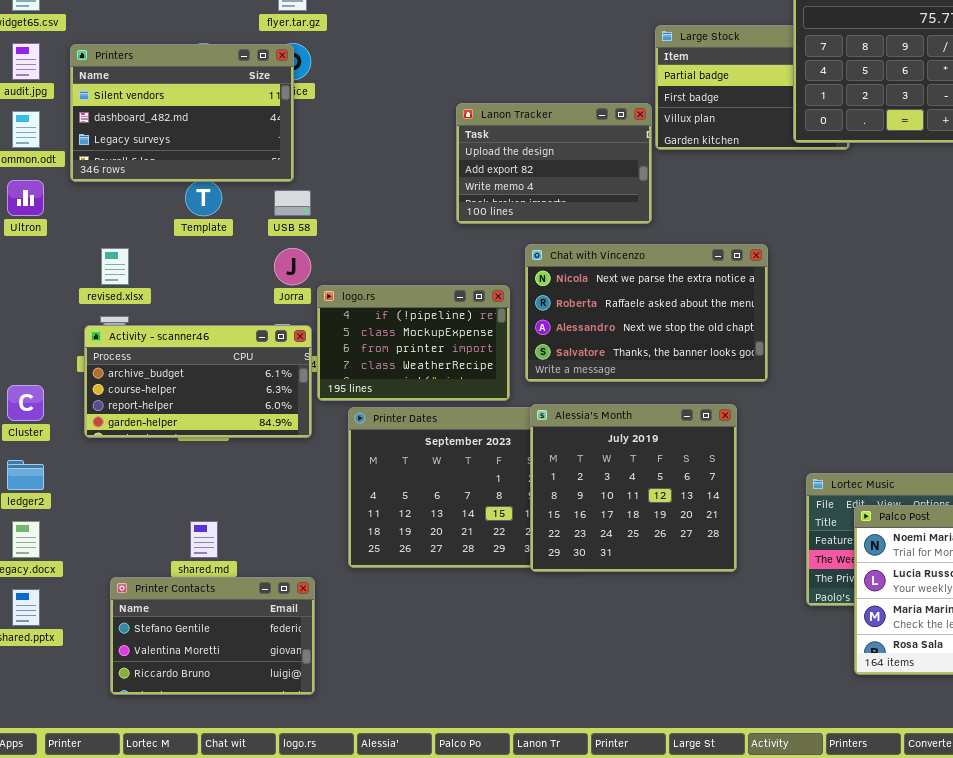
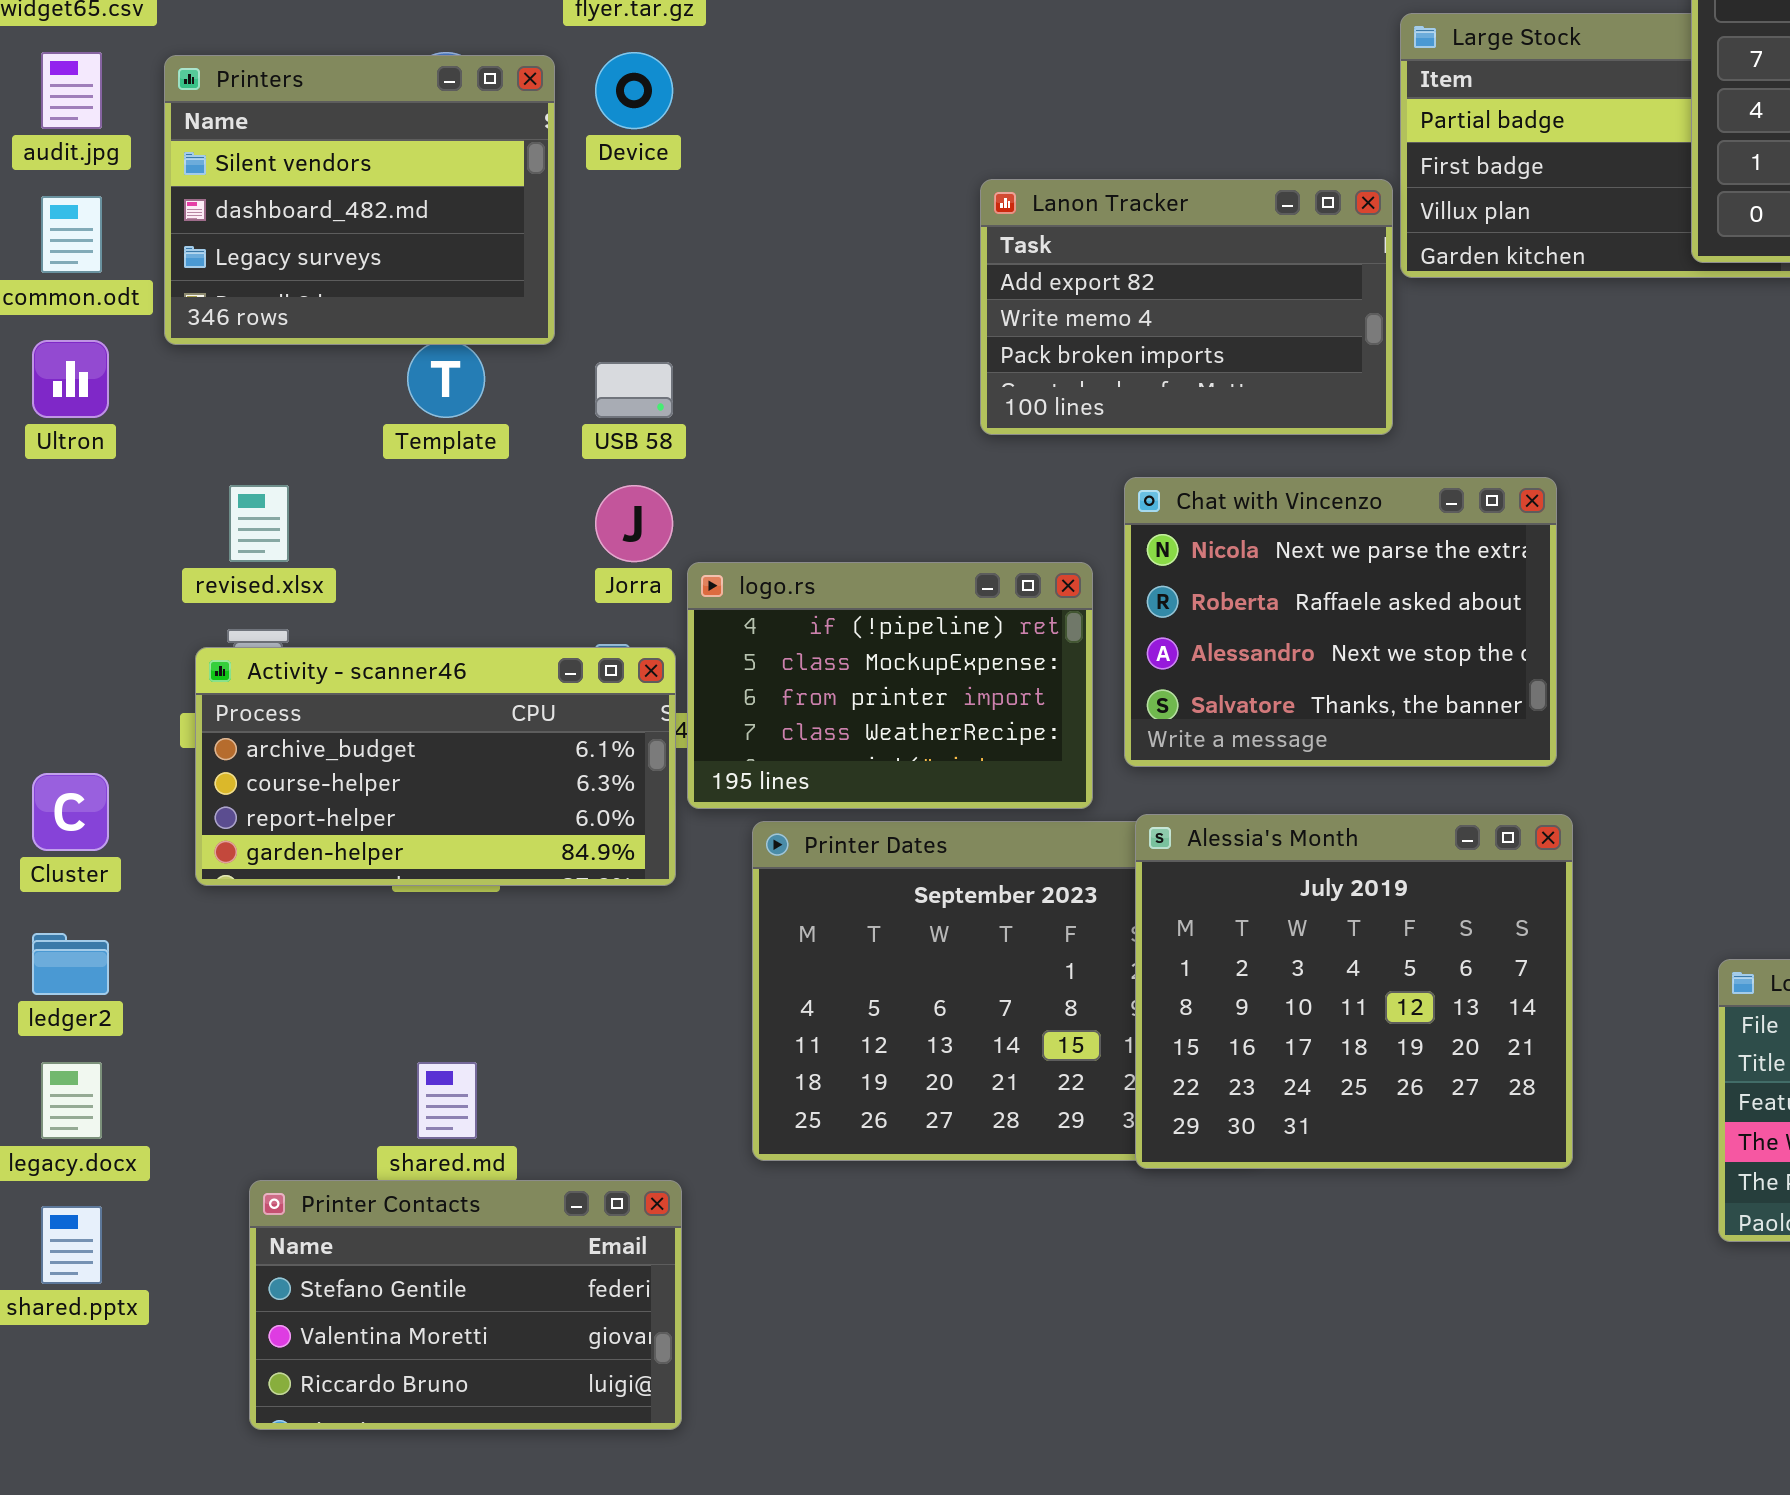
Printers: [70,44,294,182] -> [164,55,555,345], resized
Lanon Tracker: [456,103,652,224] -> [980,179,1393,435], scrolled down 1 row
Chat with Vincenzo: [525,244,768,382] -> [1124,477,1557,767], resized

